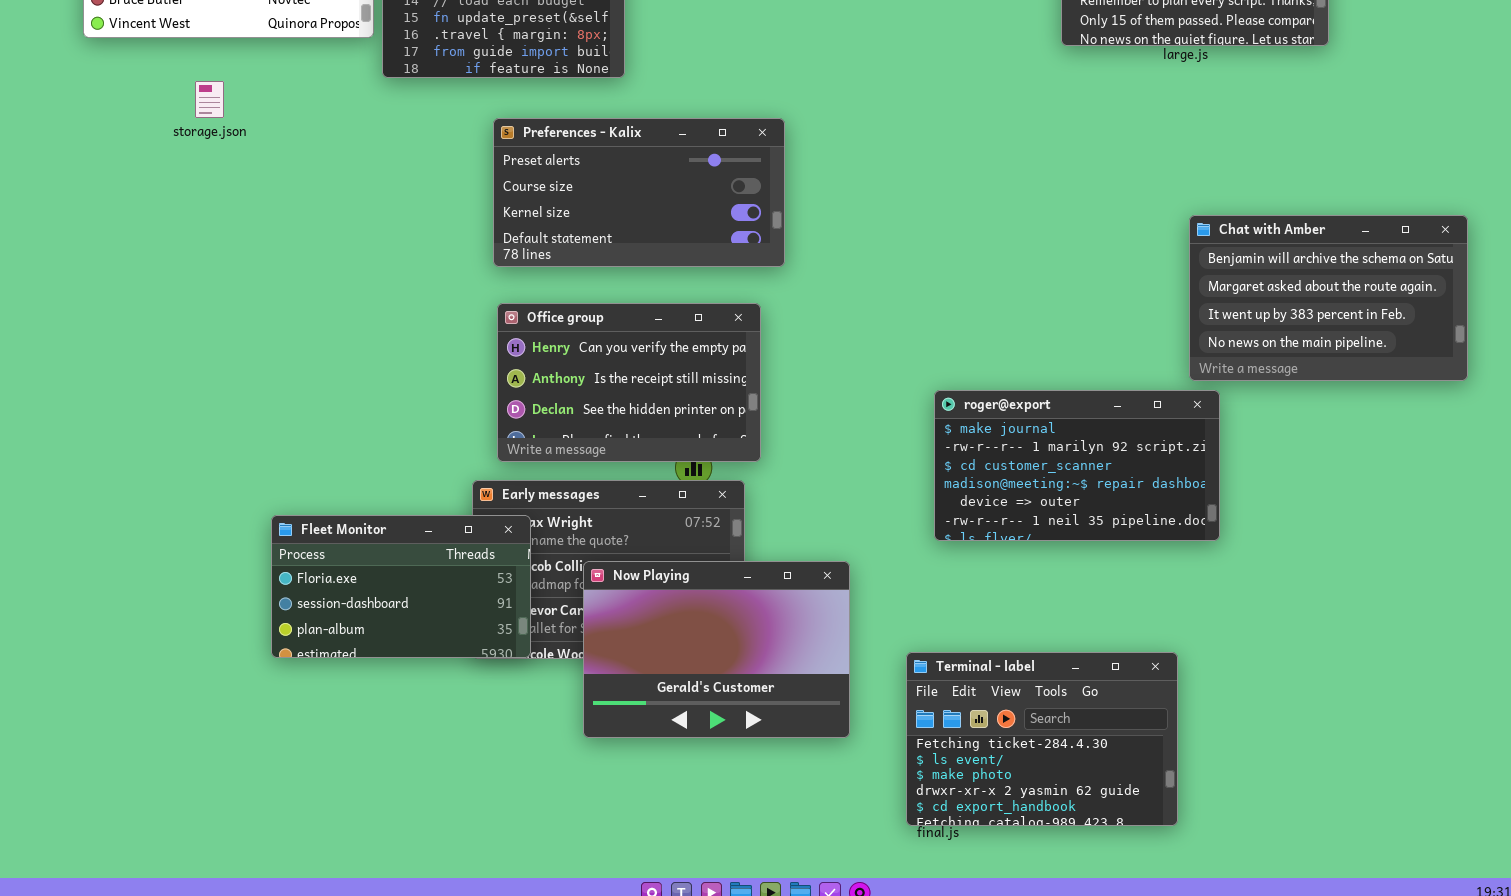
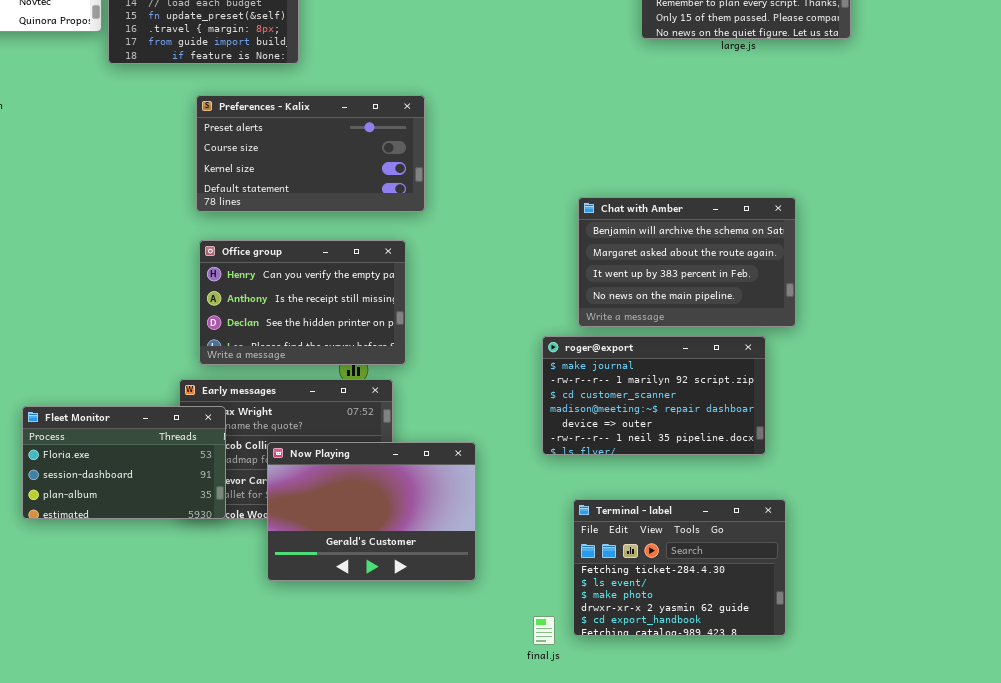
Chat with Amber: [1189,215,1468,381] -> [578,197,796,327], moved
roger@export: [934,390,1220,541] -> [542,336,766,455], moved
Terminal - label: [906,652,1178,826] -> [573,499,786,636], moved

